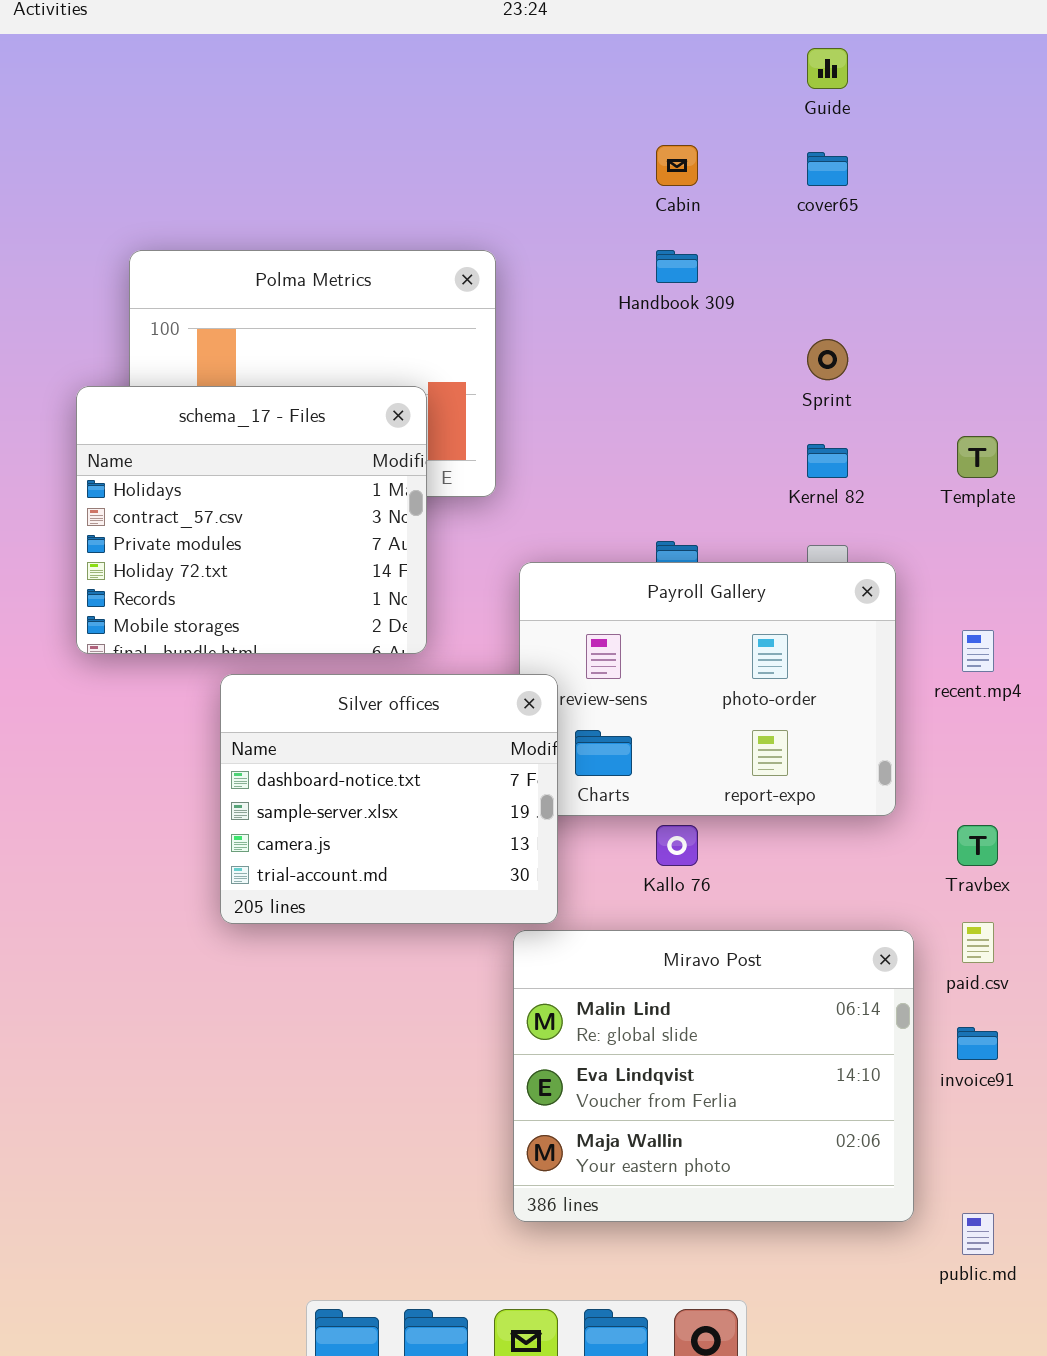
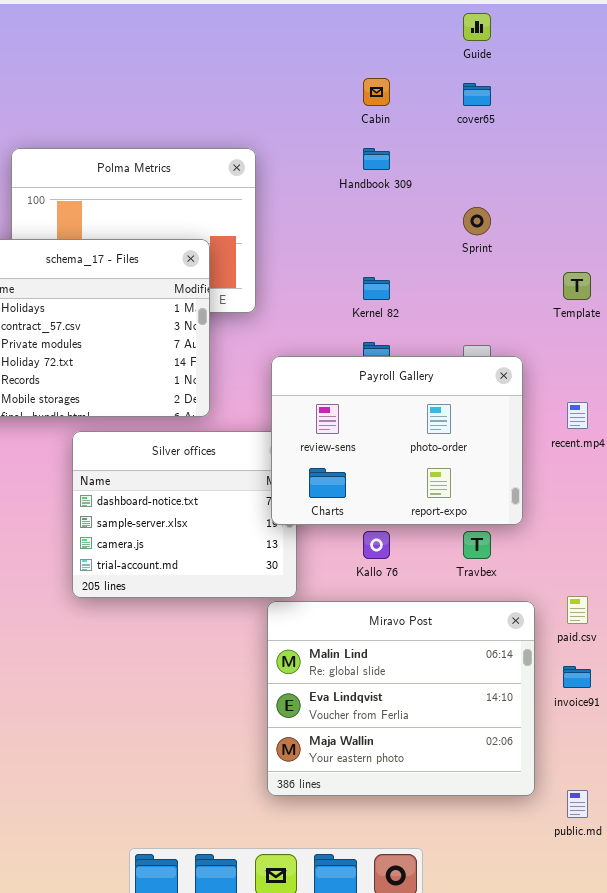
Kernel 82: [807,444,848,478] -> [363,277,390,300], moved
Payroll Gallery: [519,562,896,816] -> [271,356,523,525], raised
Travbex: [957,825,998,866] -> [463,531,491,559], moved

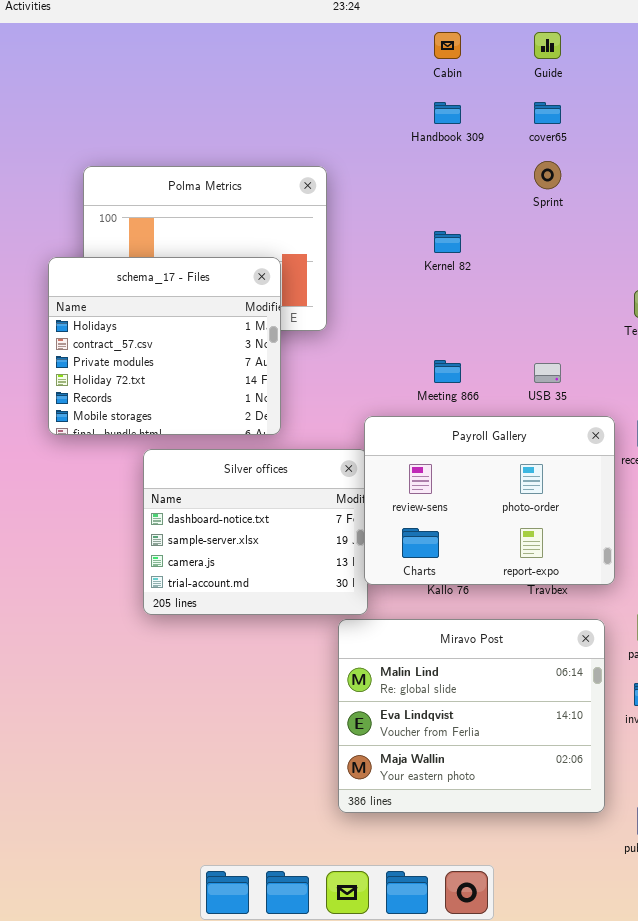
Cabin: [363,78,390,106] -> [434,32,461,59], moved
Handbook 309: [363,148,390,170] -> [434,102,461,124], moved
Sprint: [463,207,491,235] -> [534,161,561,189], moved
Kernel 82: [363,277,390,300] -> [434,231,461,253], moved
Payroll Gallery: [271,356,523,525] -> [364,416,615,585], moved

